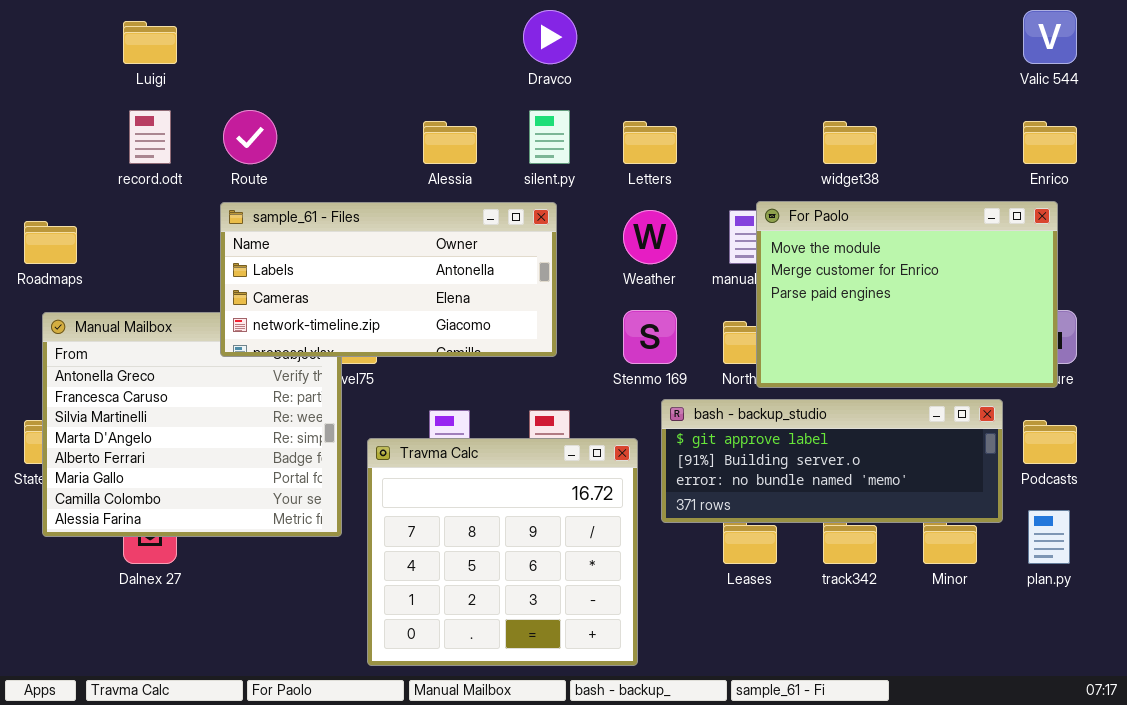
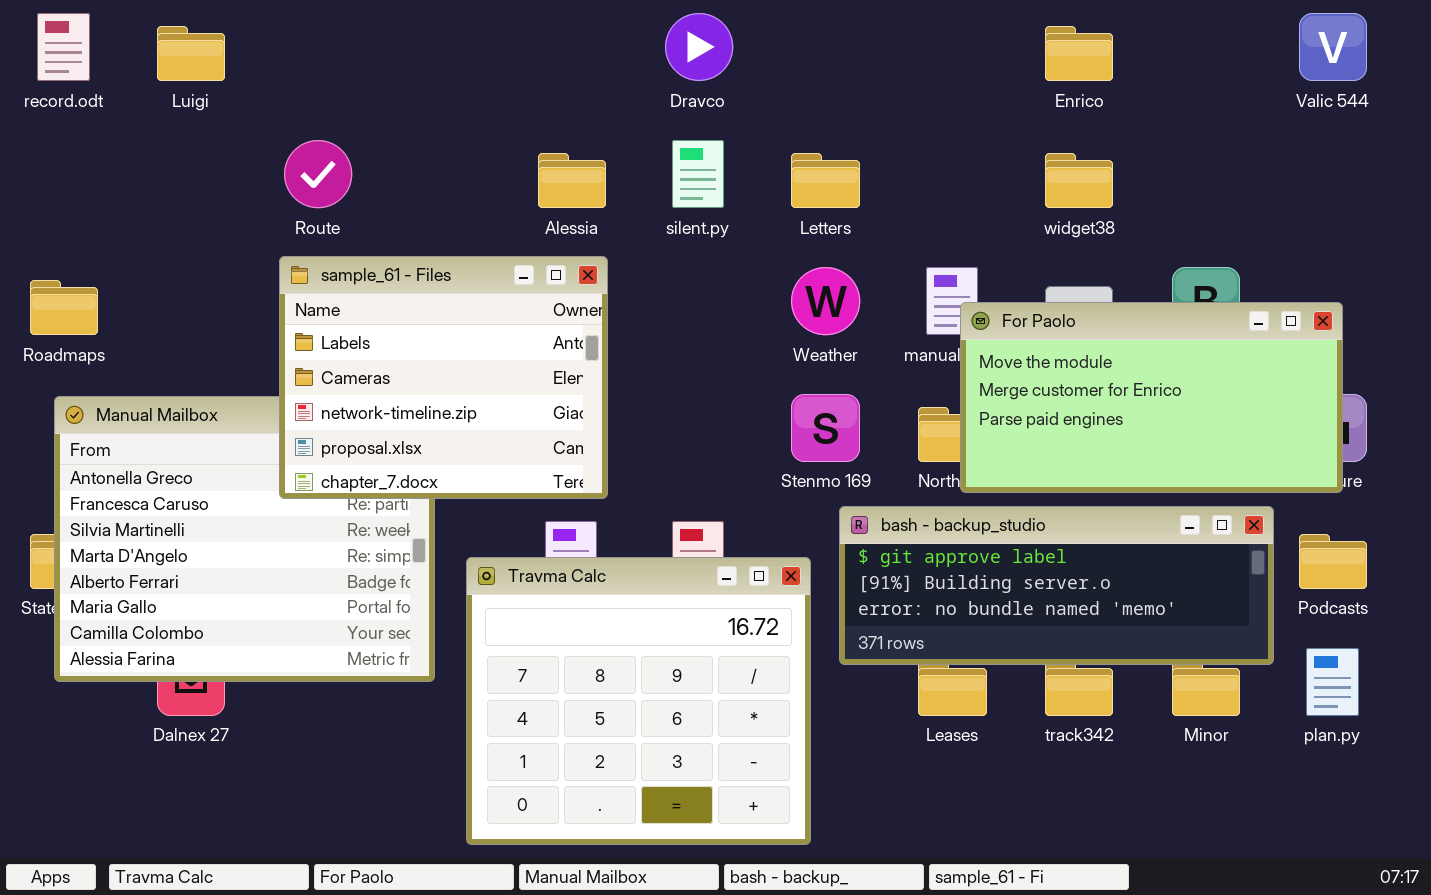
record.odt: [129,110,171,164] -> [37,13,90,81], moved
Enrico: [1023,121,1077,164] -> [1045,26,1113,81], moved
For Paolo: [756,201,1058,388] -> [960,302,1343,493], resized
sample_61 - Files: [220,202,557,357] -> [279,256,608,499], resized

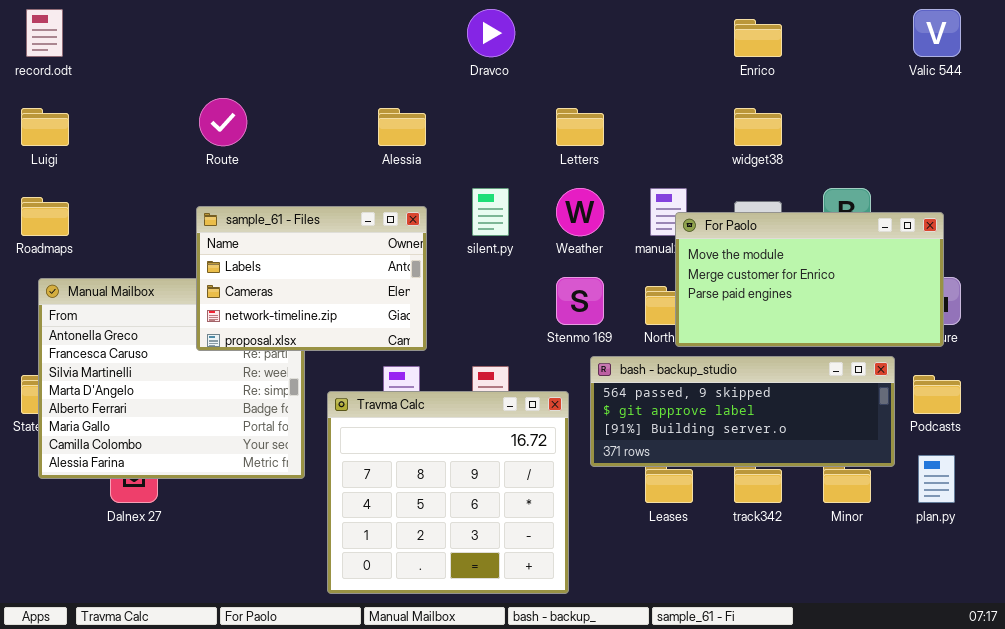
Luigi: [157,26,225,81] -> [21,108,69,146], moved
silent.py: [672,140,724,208] -> [472,188,509,236], moved
sample_61 - Files: [279,256,608,499] -> [196,206,427,351], resized
bash - backup_studio: [839,506,1274,665] -> [590,356,895,467], scrolled up 1 row

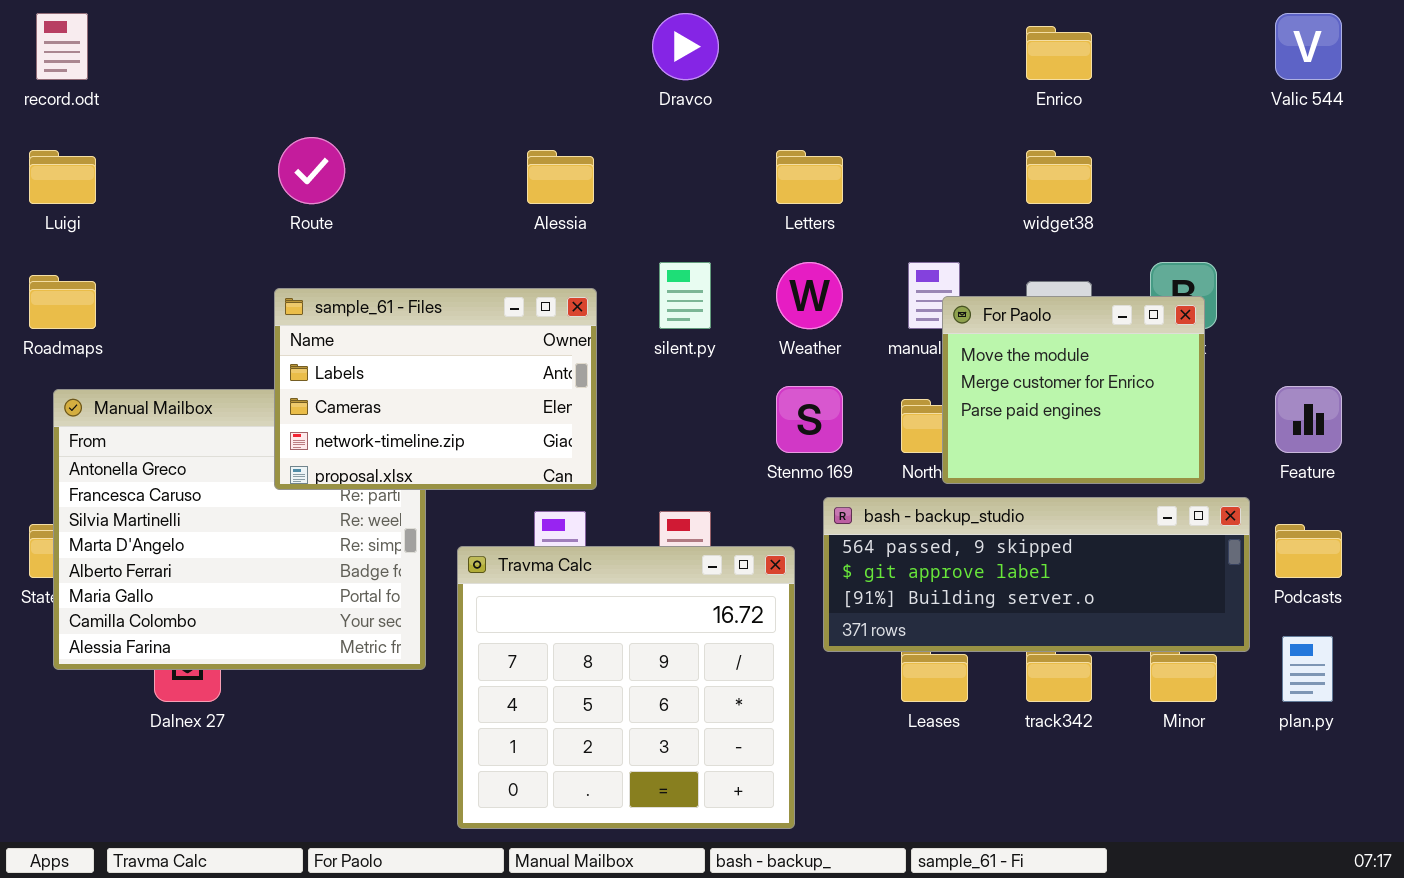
For Paolo: [675,212,944,347] -> [942,296,1205,484], resized

